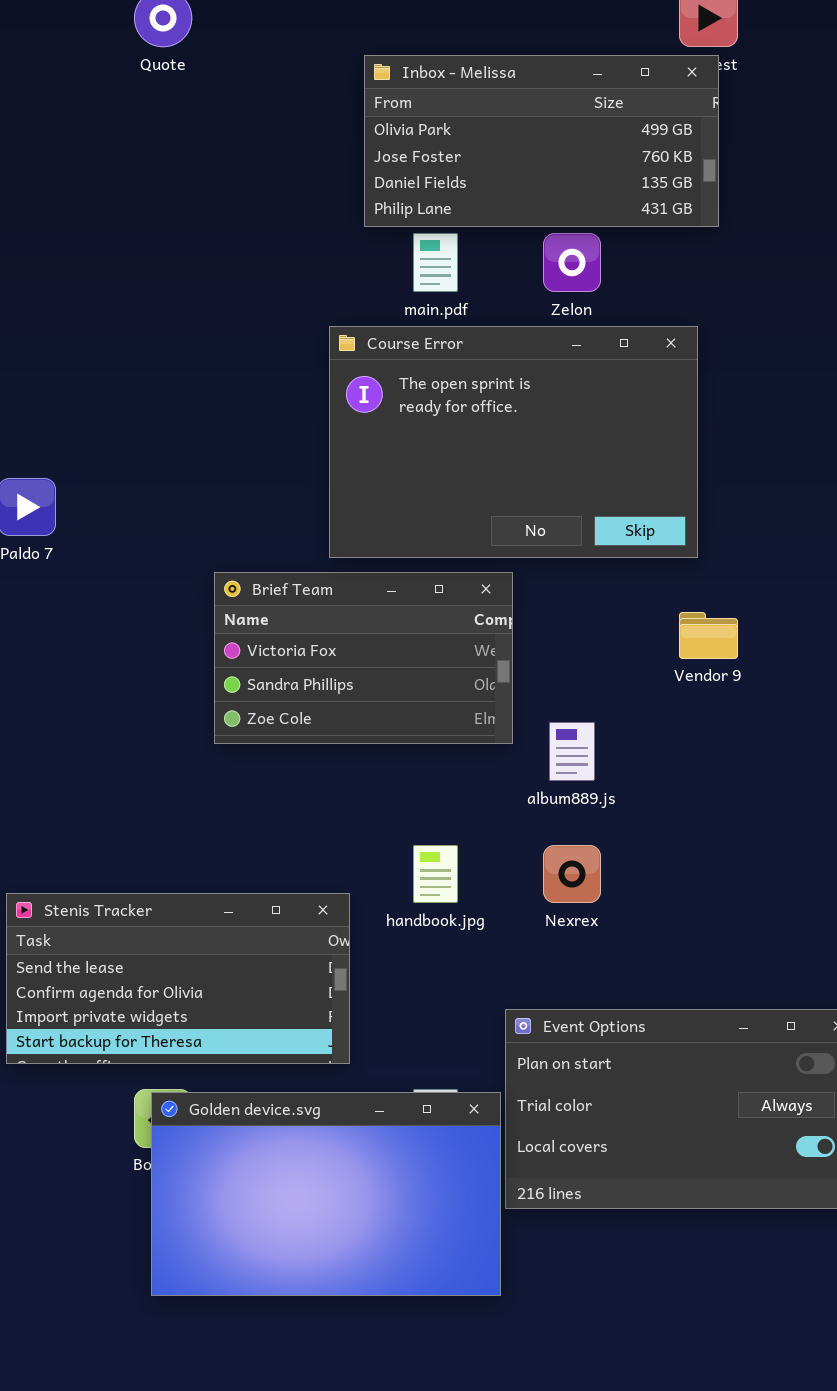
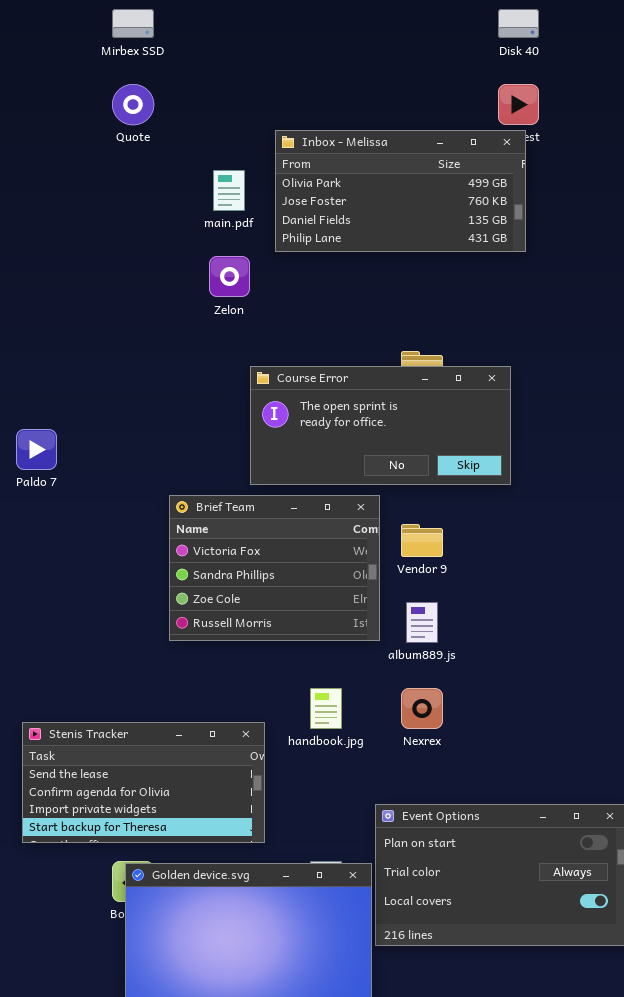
main.pdf: [413,233,458,292] -> [213,170,245,211], moved
Zelon: [543,233,601,292] -> [209,256,250,297], moved
Course Error: [329,326,698,558] -> [250,366,511,485], resized
Brief Team: [214,572,513,744] -> [169,495,380,641], resized
Vendor 9: [679,612,738,659] -> [401,524,443,557], moved

